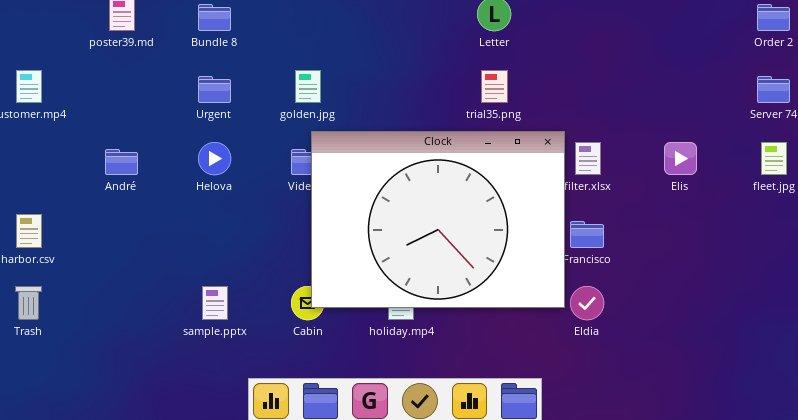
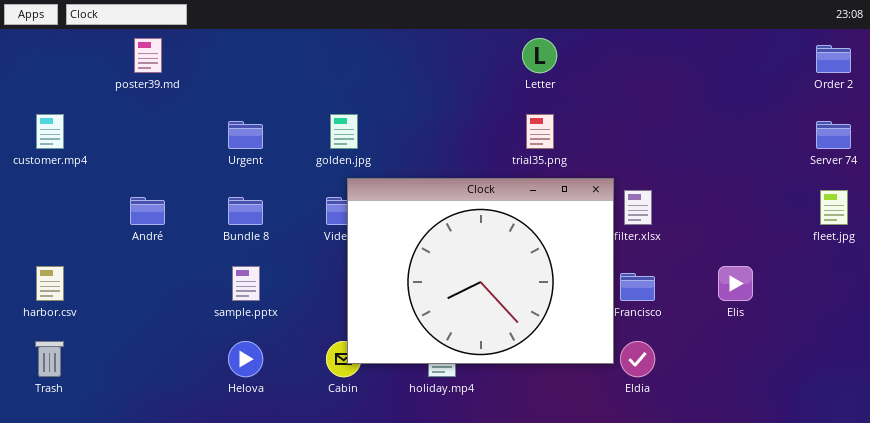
Bundle 8: [198,4,231,31] -> [228,197,263,225], moved
Helova: [198,142,231,175] -> [228,341,263,377], moved
Elis: [664,142,697,175] -> [718,266,753,301], moved
sample.pptx: [202,286,228,320] -> [232,266,260,301], moved

